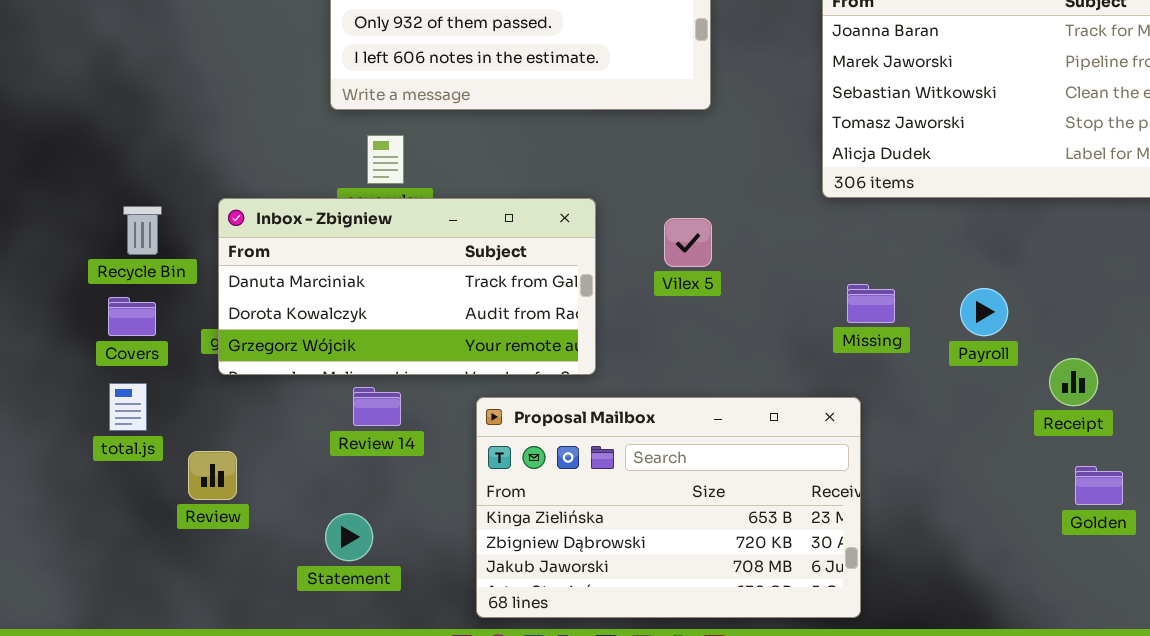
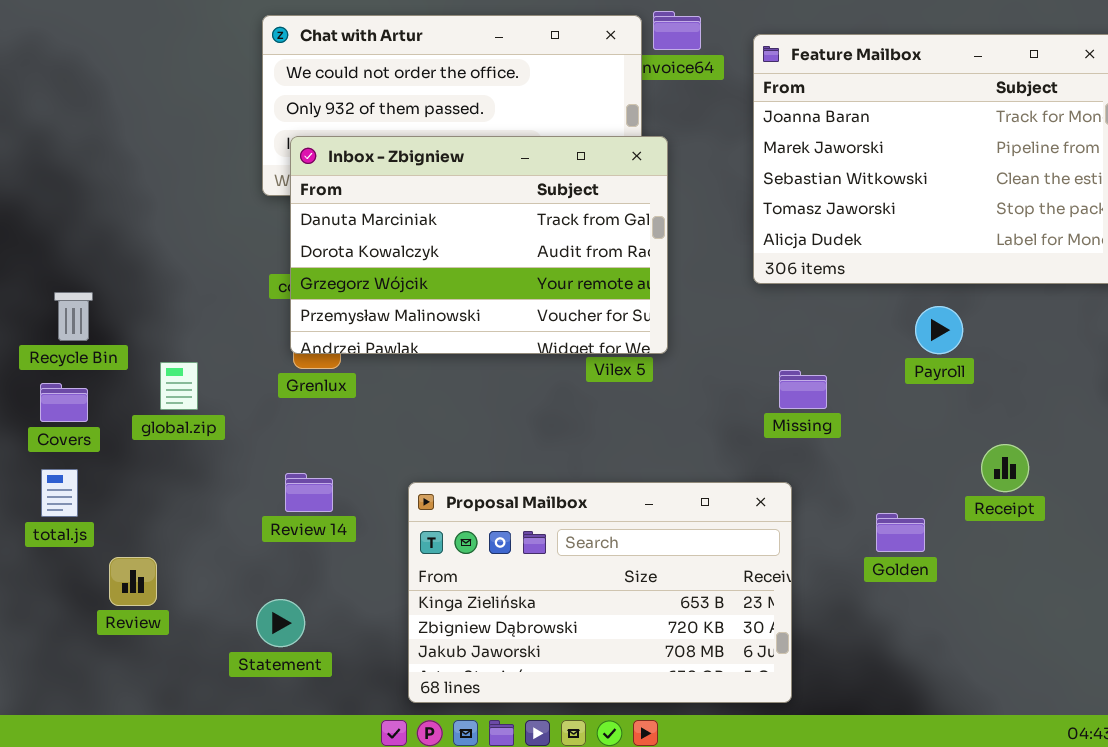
Inbox - Zbigniew: [218,198,596,375] -> [290,136,668,354], moved, resized
Payroll: [960,288,1008,336] -> [915,306,963,354], moved
Review: [188,451,237,500] -> [109,557,157,606], moved
Golden: [1075,466,1123,505] -> [876,513,925,552], moved

